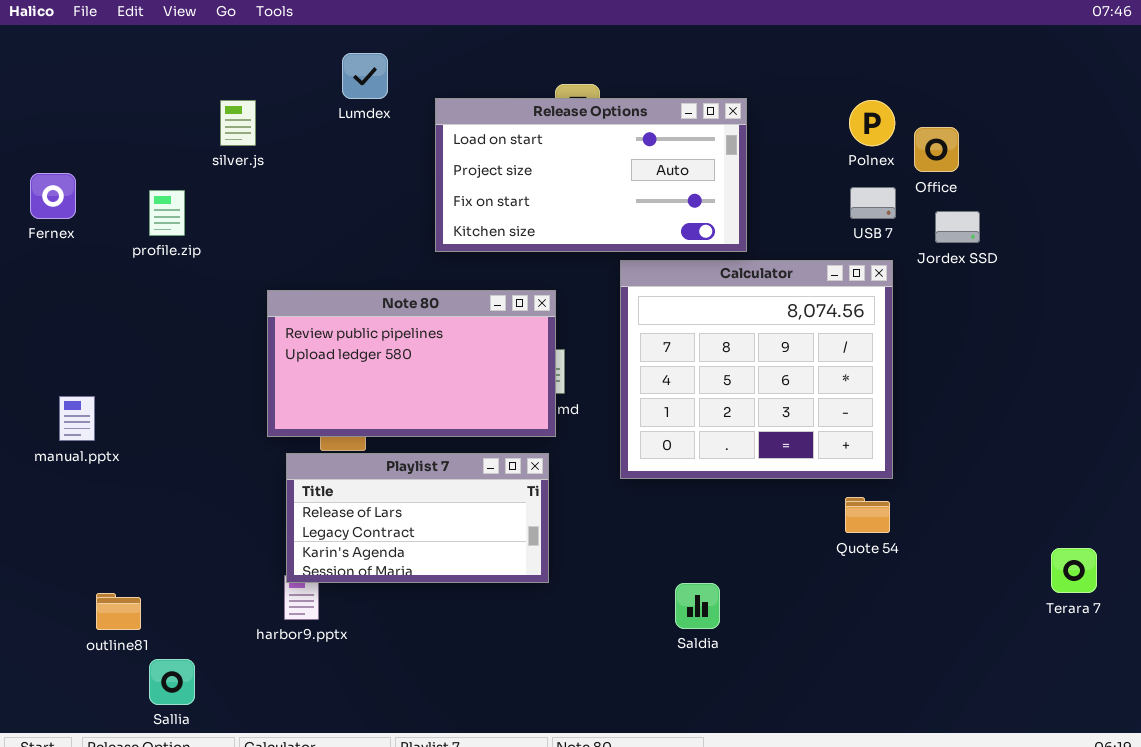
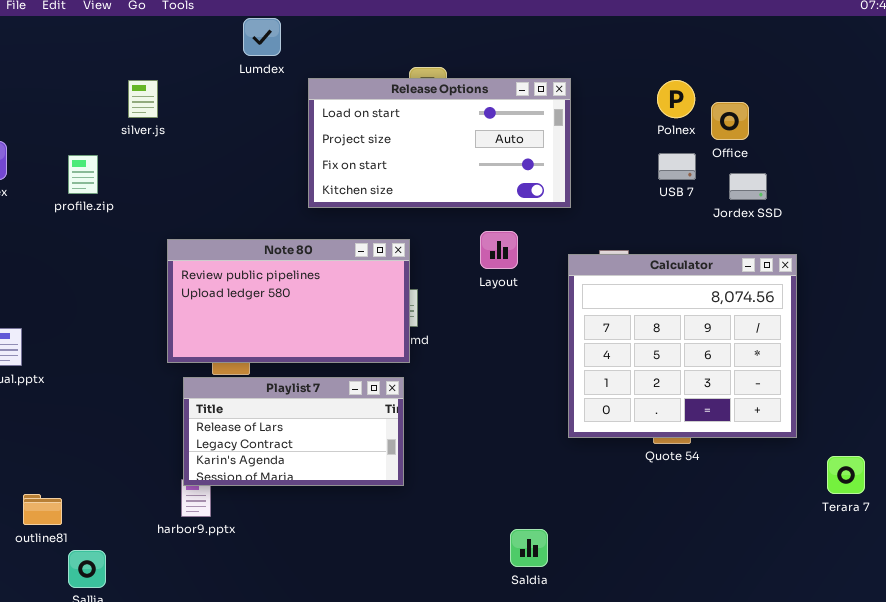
Lumdex: [342,53,388,99] -> [243,18,281,56], moved
Calculator: [620,260,893,479] -> [568,254,797,438], moved
Saldia: [675,583,720,629] -> [510,529,548,567], moved

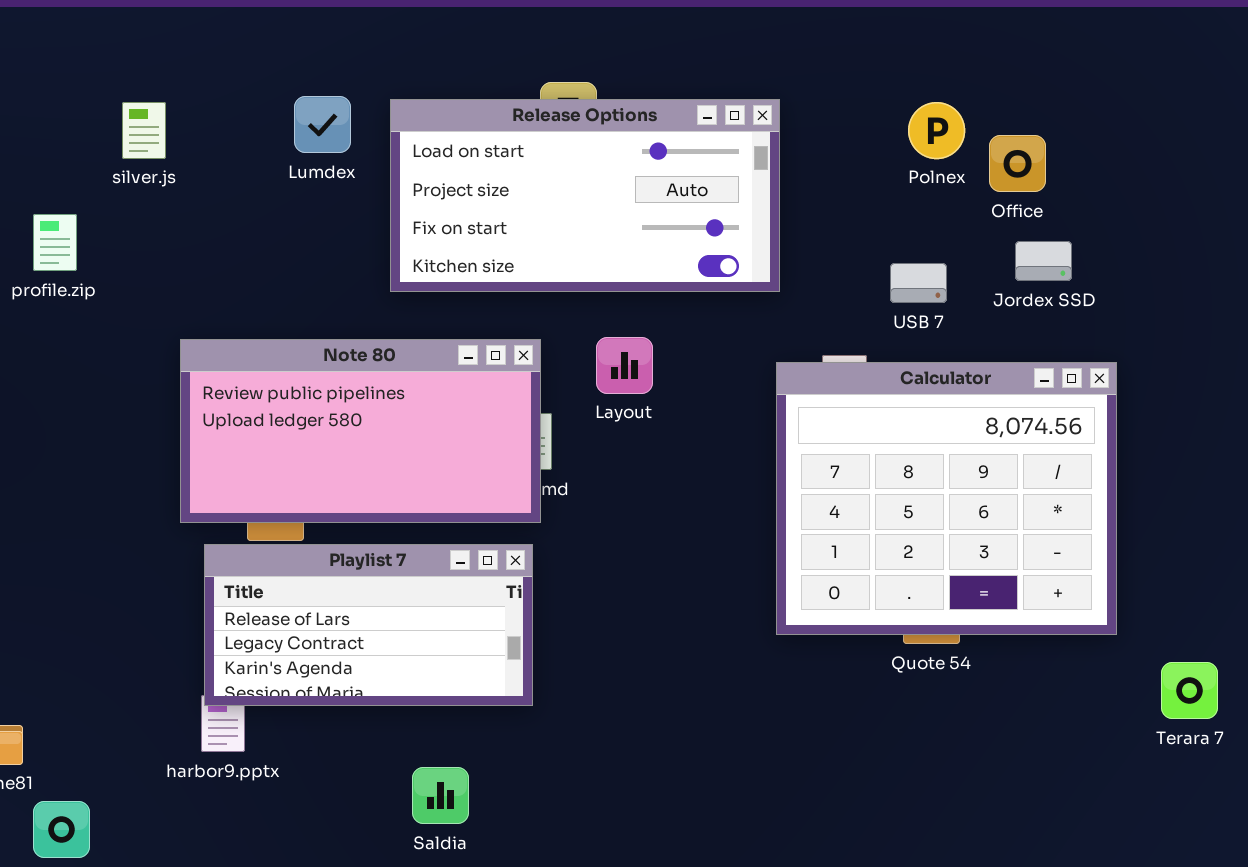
Lumdex: [243,18,281,56] -> [294,96,351,153], moved
USB 7: [658,153,696,180] -> [890,263,947,303], moved
Layout: [480,231,518,269] -> [596,337,653,394], moved
Saldia: [510,529,548,567] -> [412,767,469,824], moved

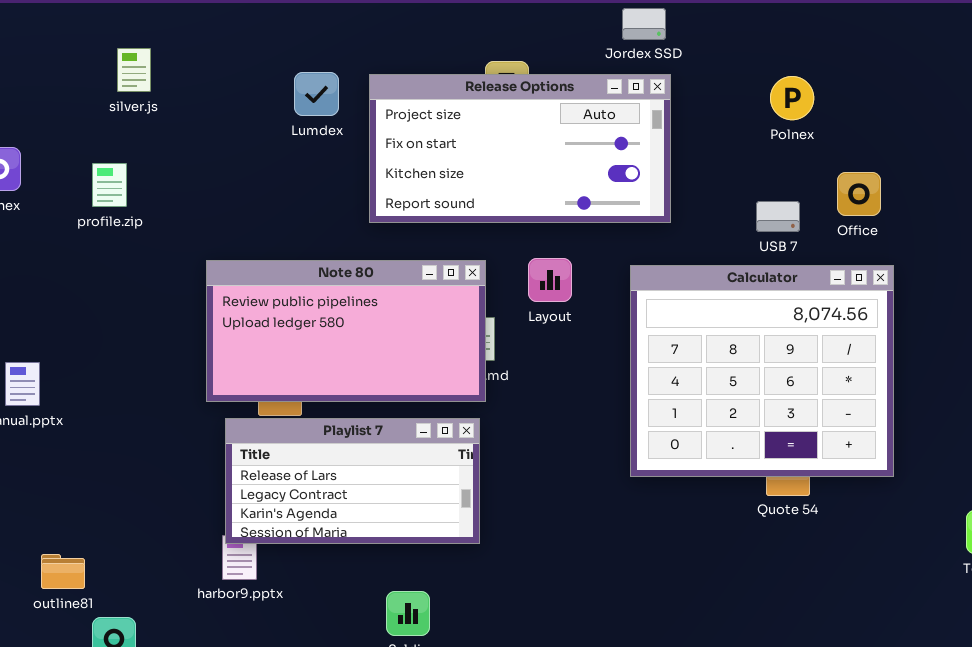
Release Options: [390,99,780,292] -> [369,74,671,223], scrolled down 1 row
silver.js: [122,102,166,159] -> [117,48,151,92], moved
Office: [989,135,1046,192] -> [837,172,881,216], moved
Jordex SSD: [1015,241,1072,281] -> [622,8,666,40], moved
Calculator: [776,362,1117,635] -> [630,265,894,477], moved

